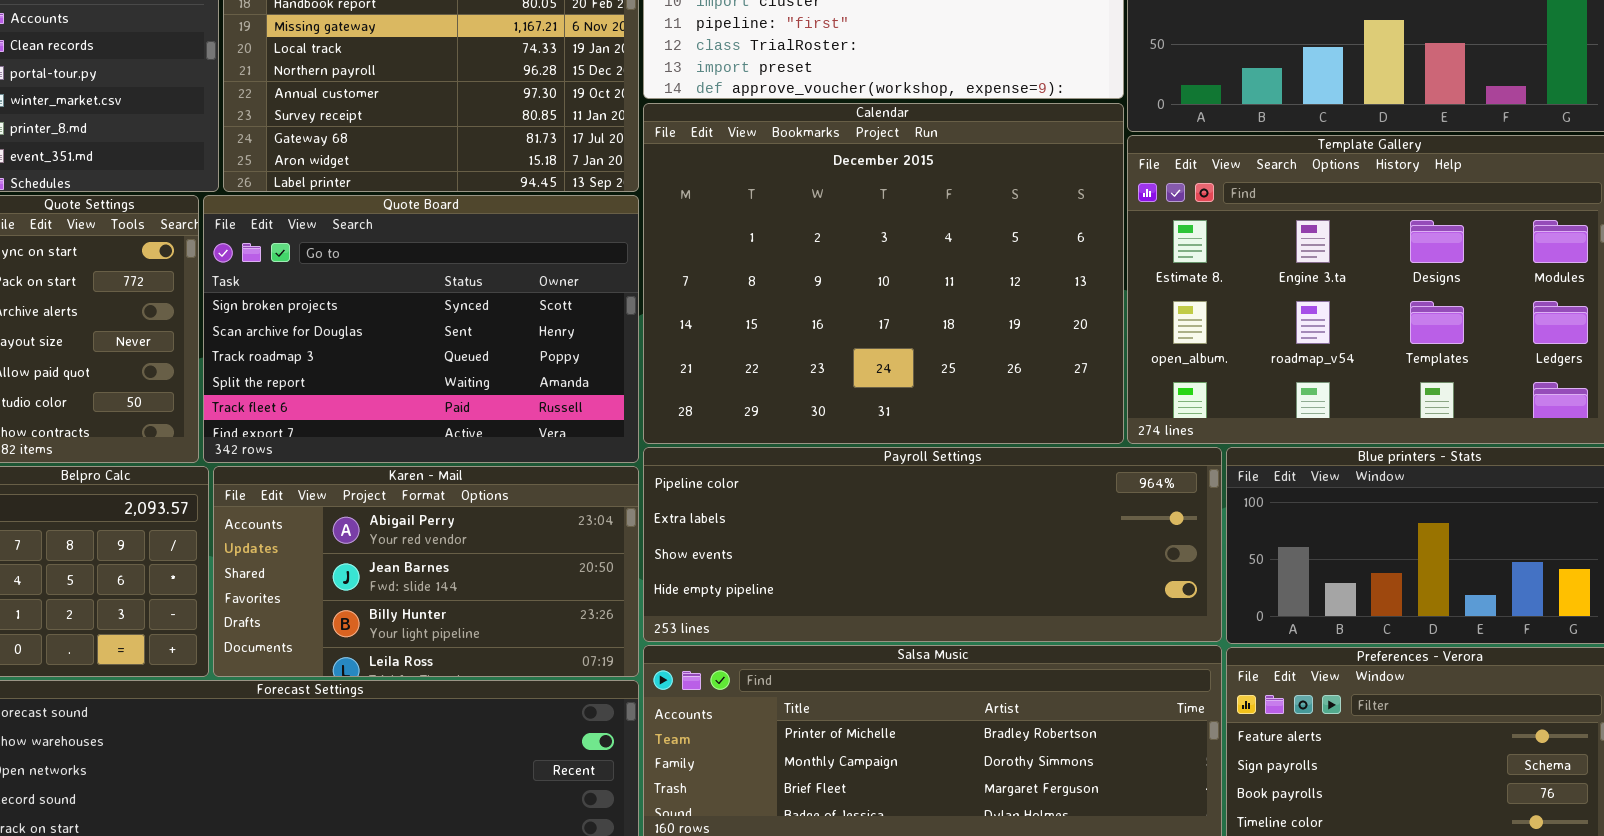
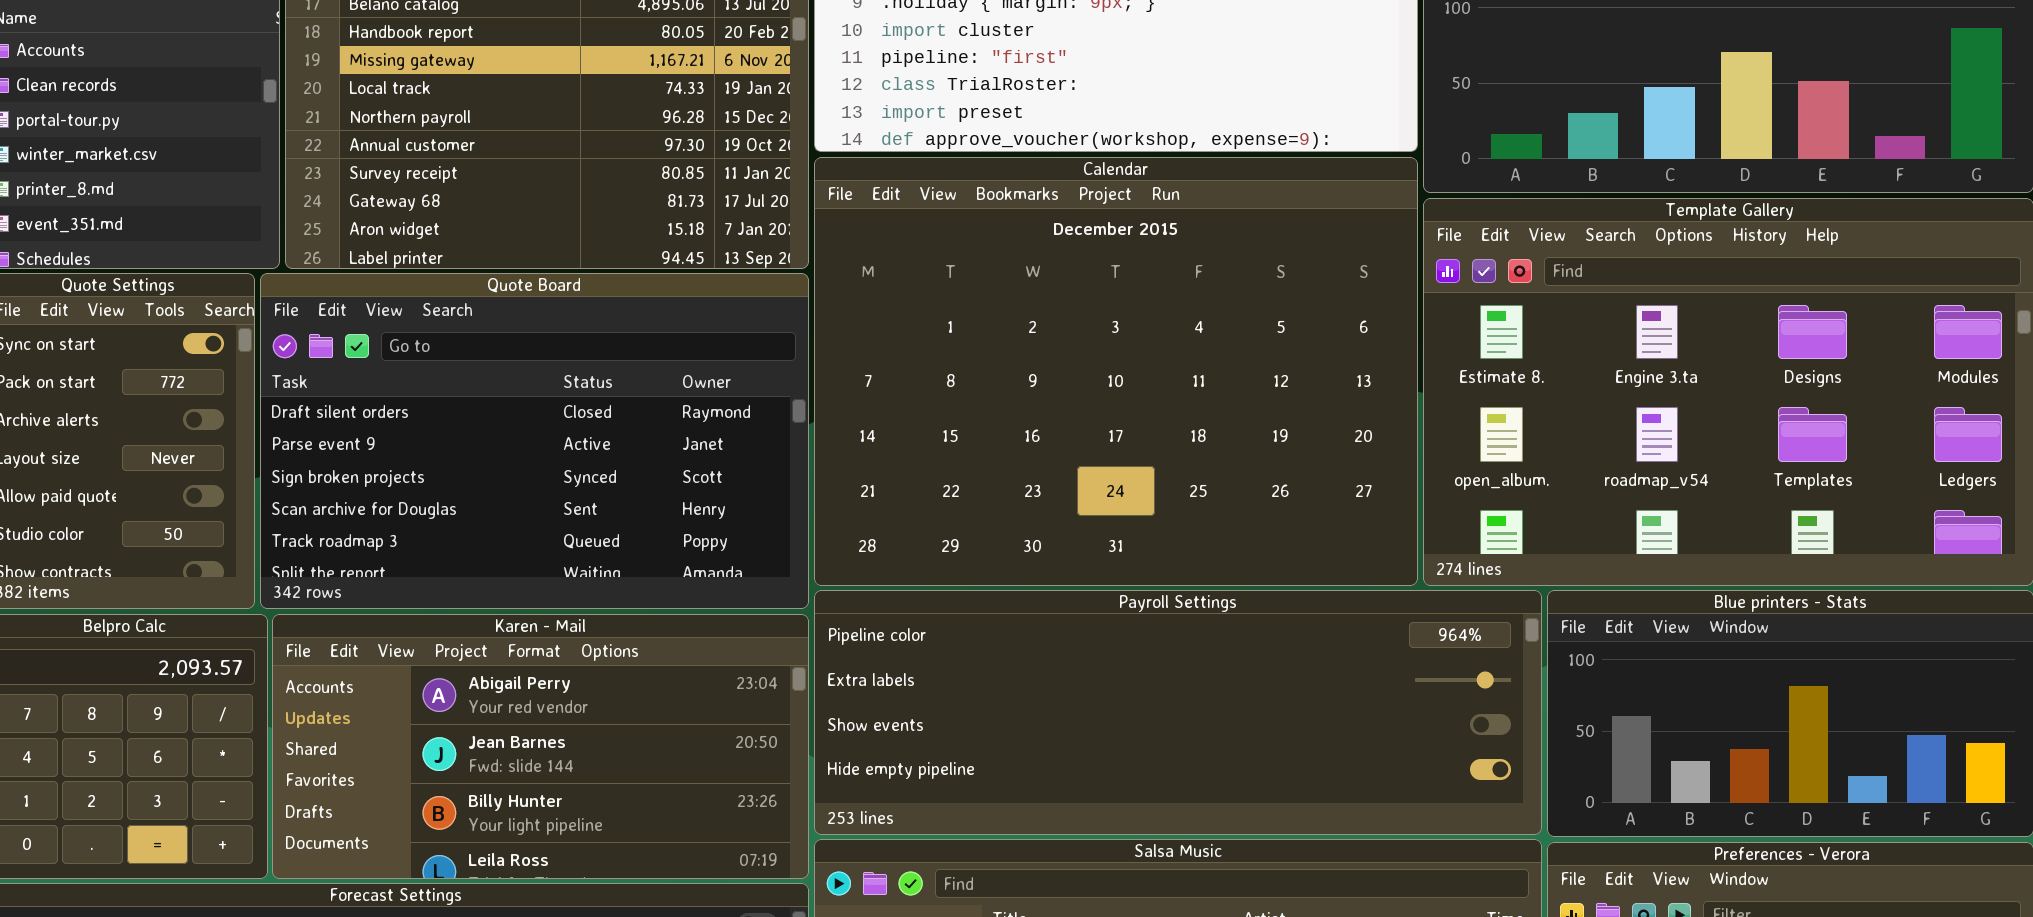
Quote Board: [203,195,639,463] -> [260,273,809,609], scrolled up 2 rows

